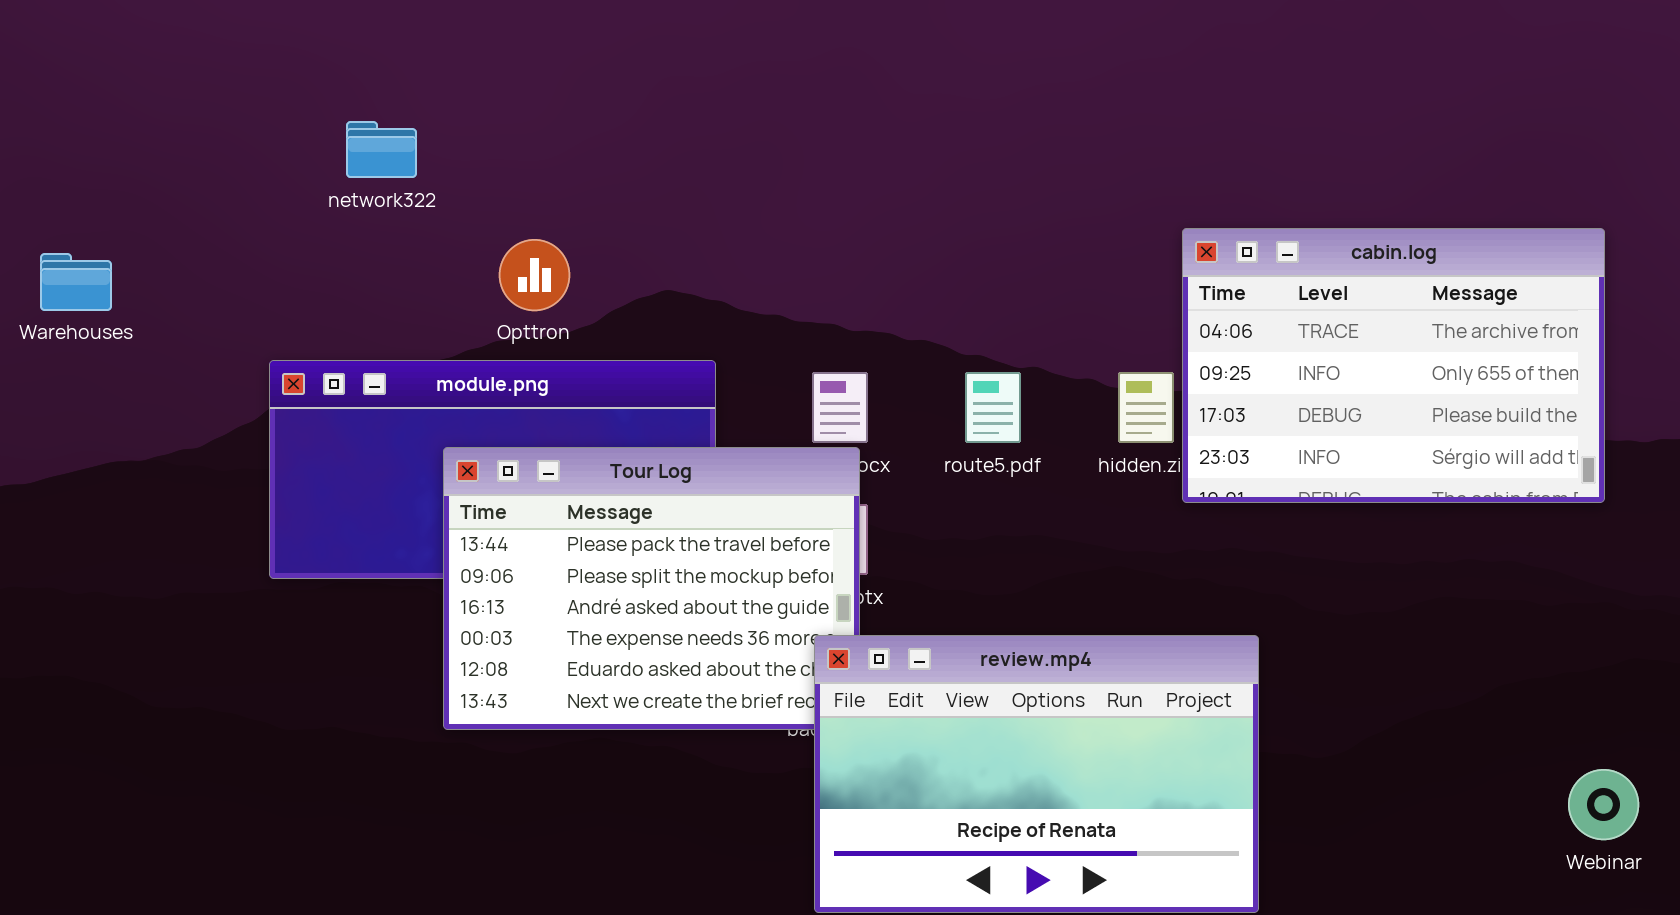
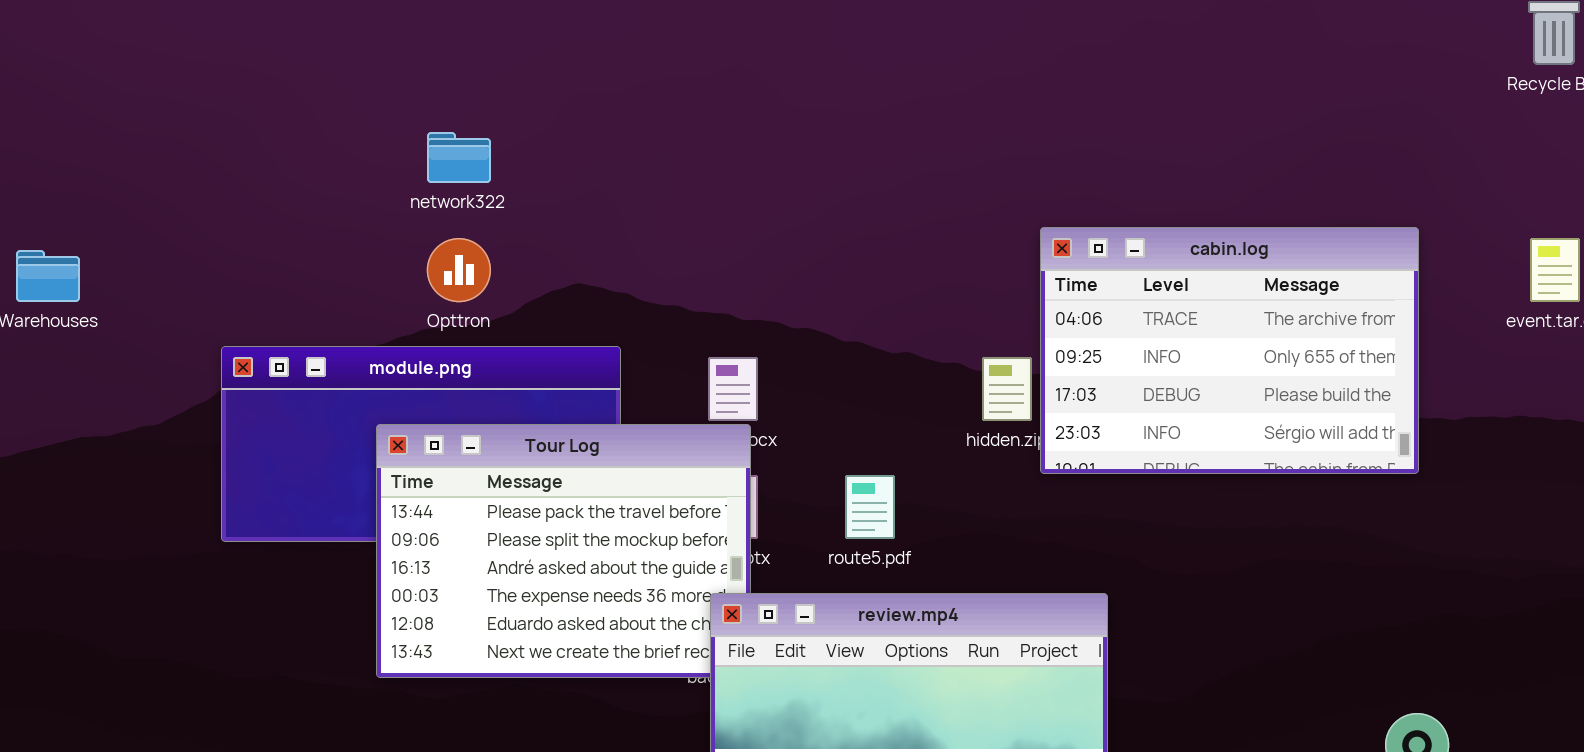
network322: [346,121,417,178] -> [427,132,491,183], moved
route5.pdf: [965,372,1021,443] -> [845,475,895,539], moved

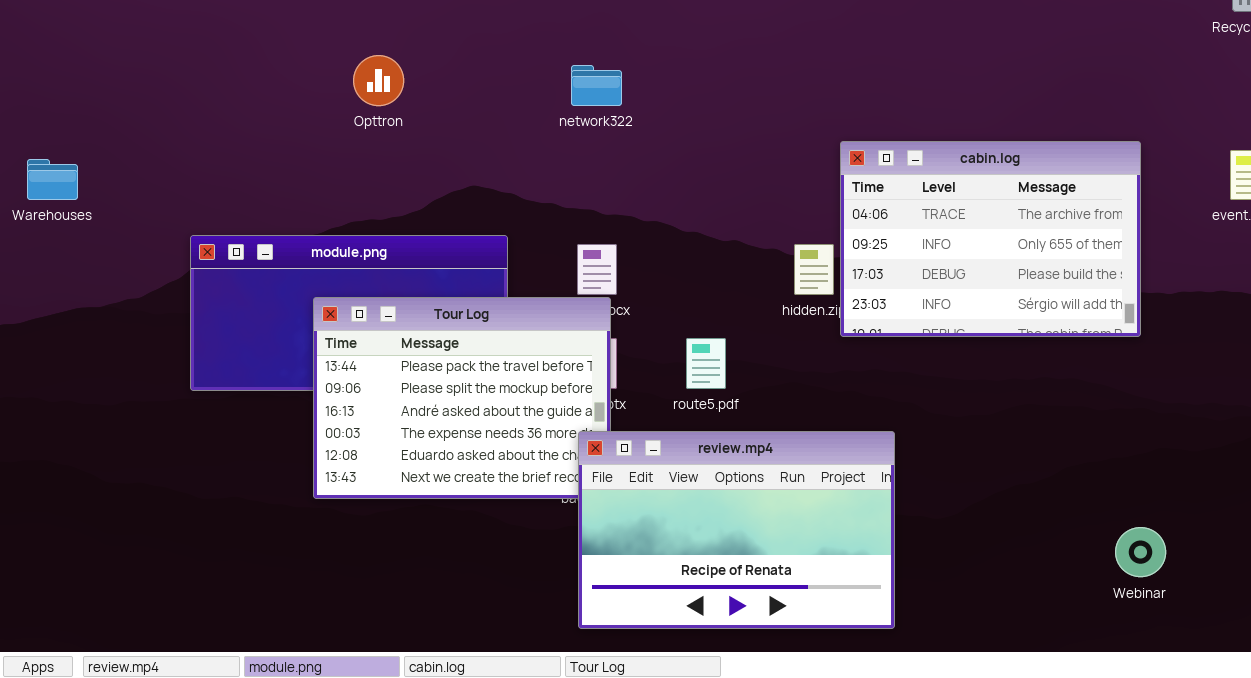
network322: [427,132,491,183] -> [571,65,622,106], moved
Opttron: [427,238,491,302] -> [353,55,404,106], moved

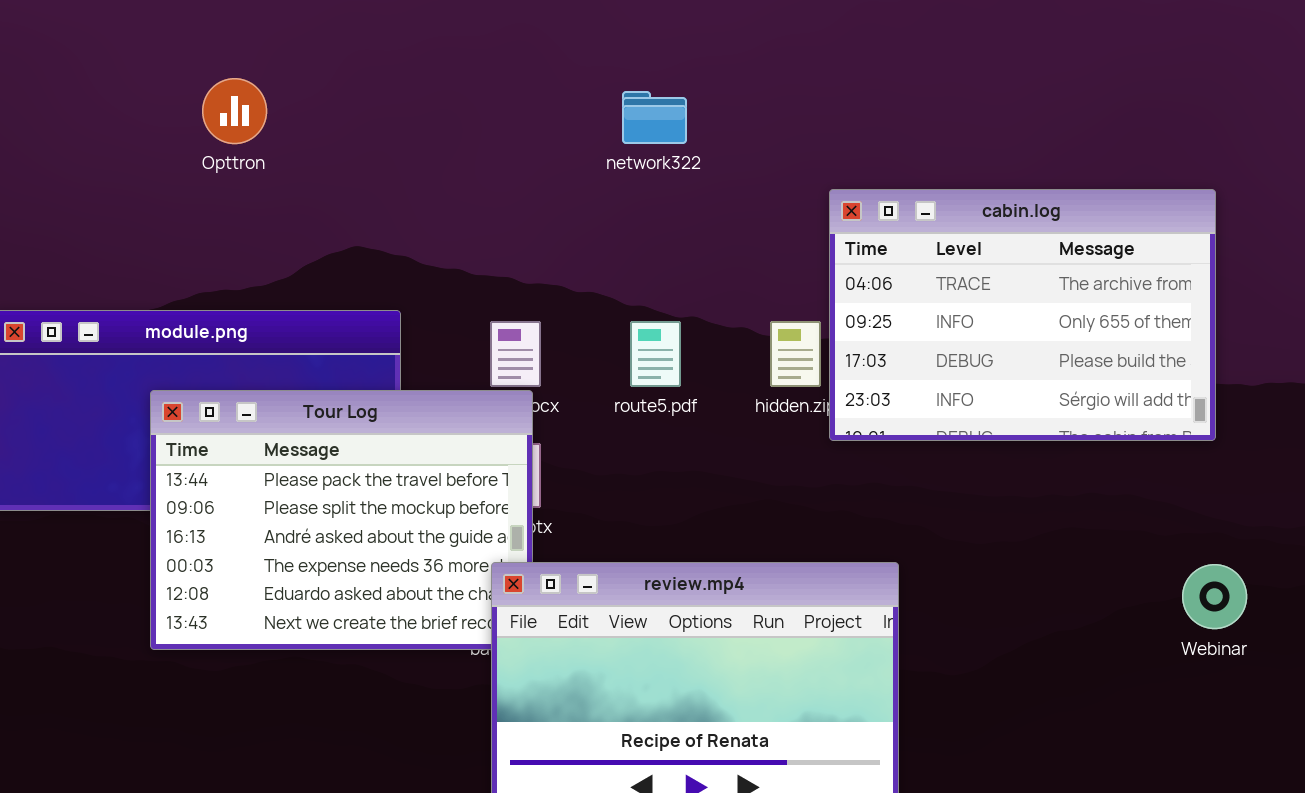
network322: [571,65,622,106] -> [622,91,687,144], moved
route5.pdf: [686,338,726,389] -> [630,321,681,387], moved
Webinar: [1115,527,1166,577] -> [1182,564,1247,629], moved

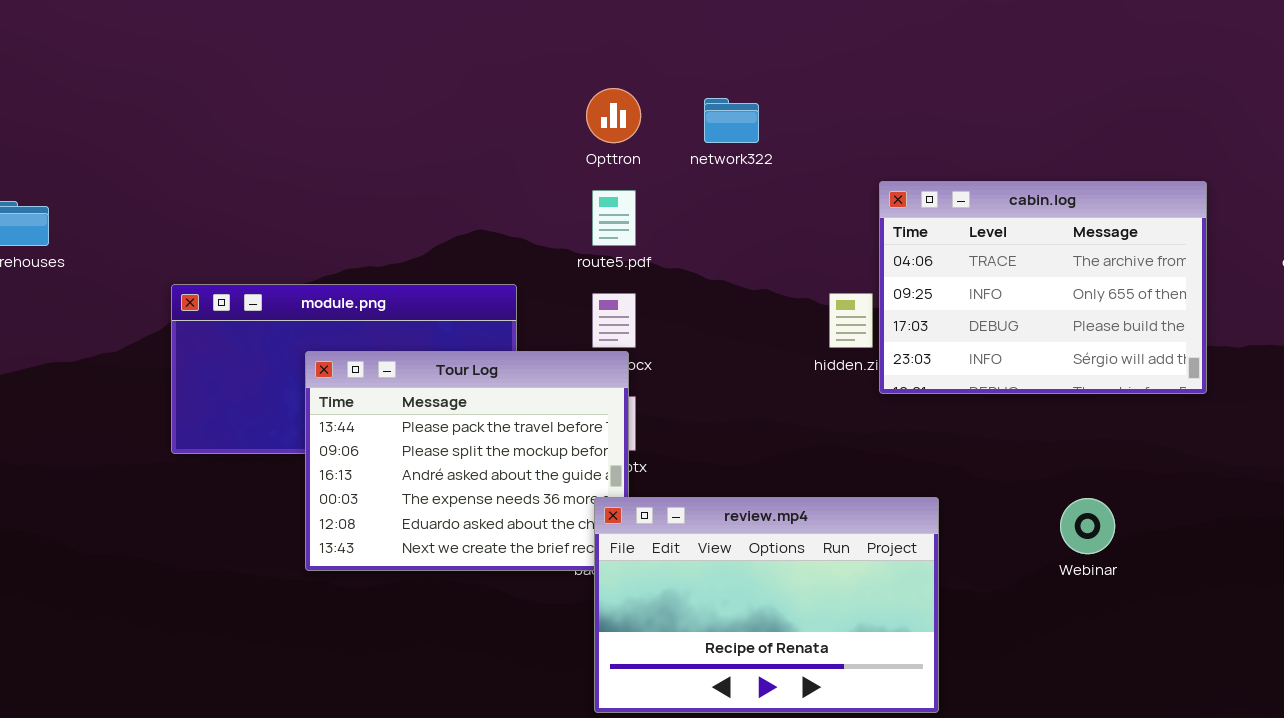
Opttron: [202,78,267,144] -> [586,88,641,143], moved
route5.pdf: [630,321,681,387] -> [592,190,636,246], moved
Webinar: [1182,564,1247,629] -> [1060,498,1115,554], moved

